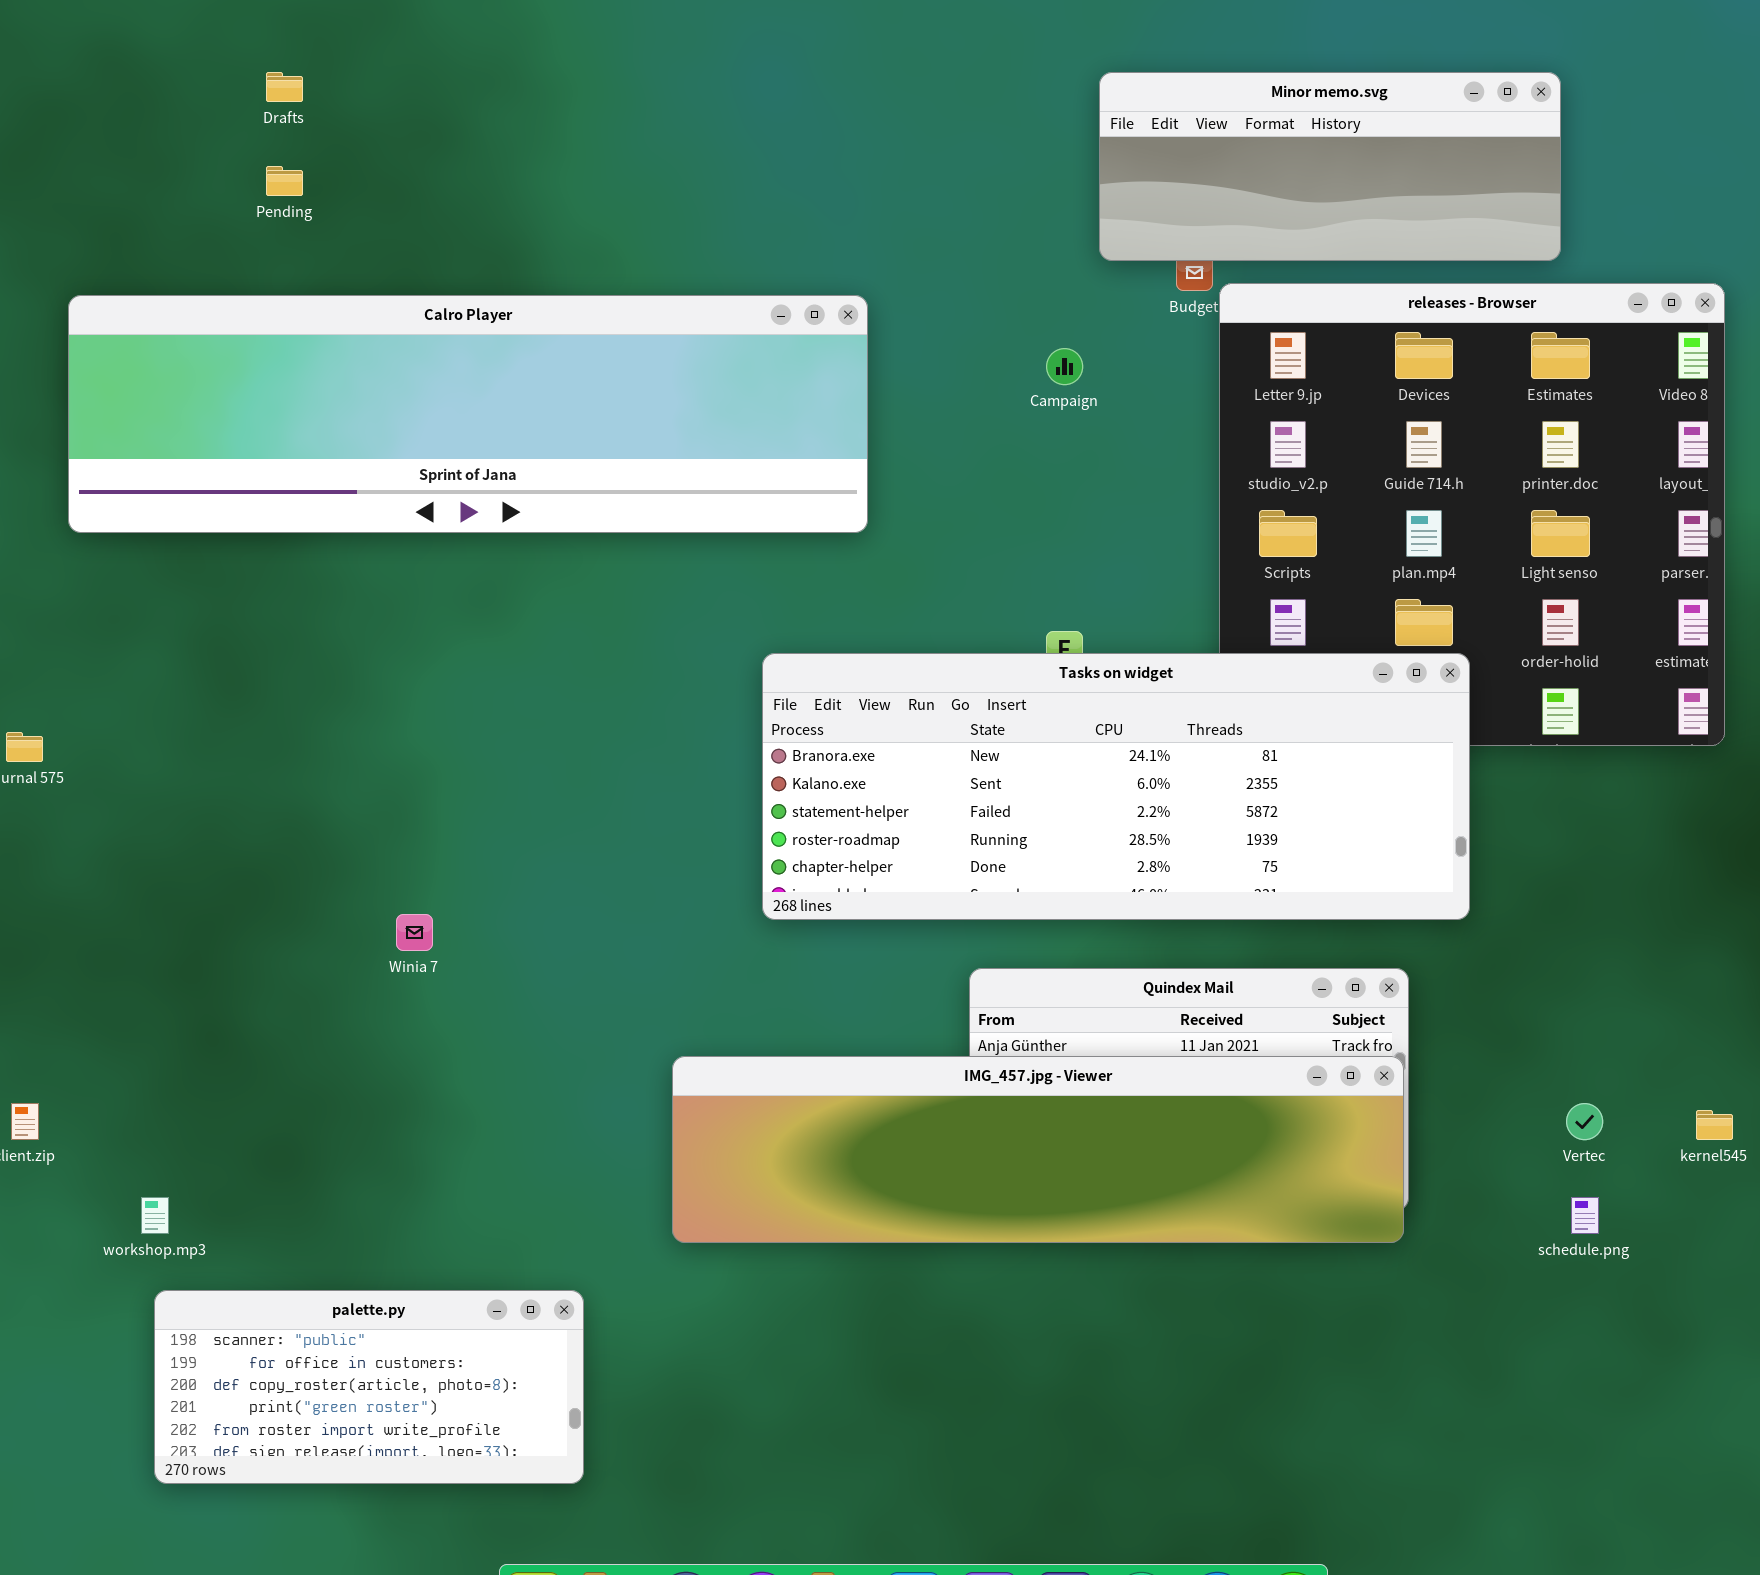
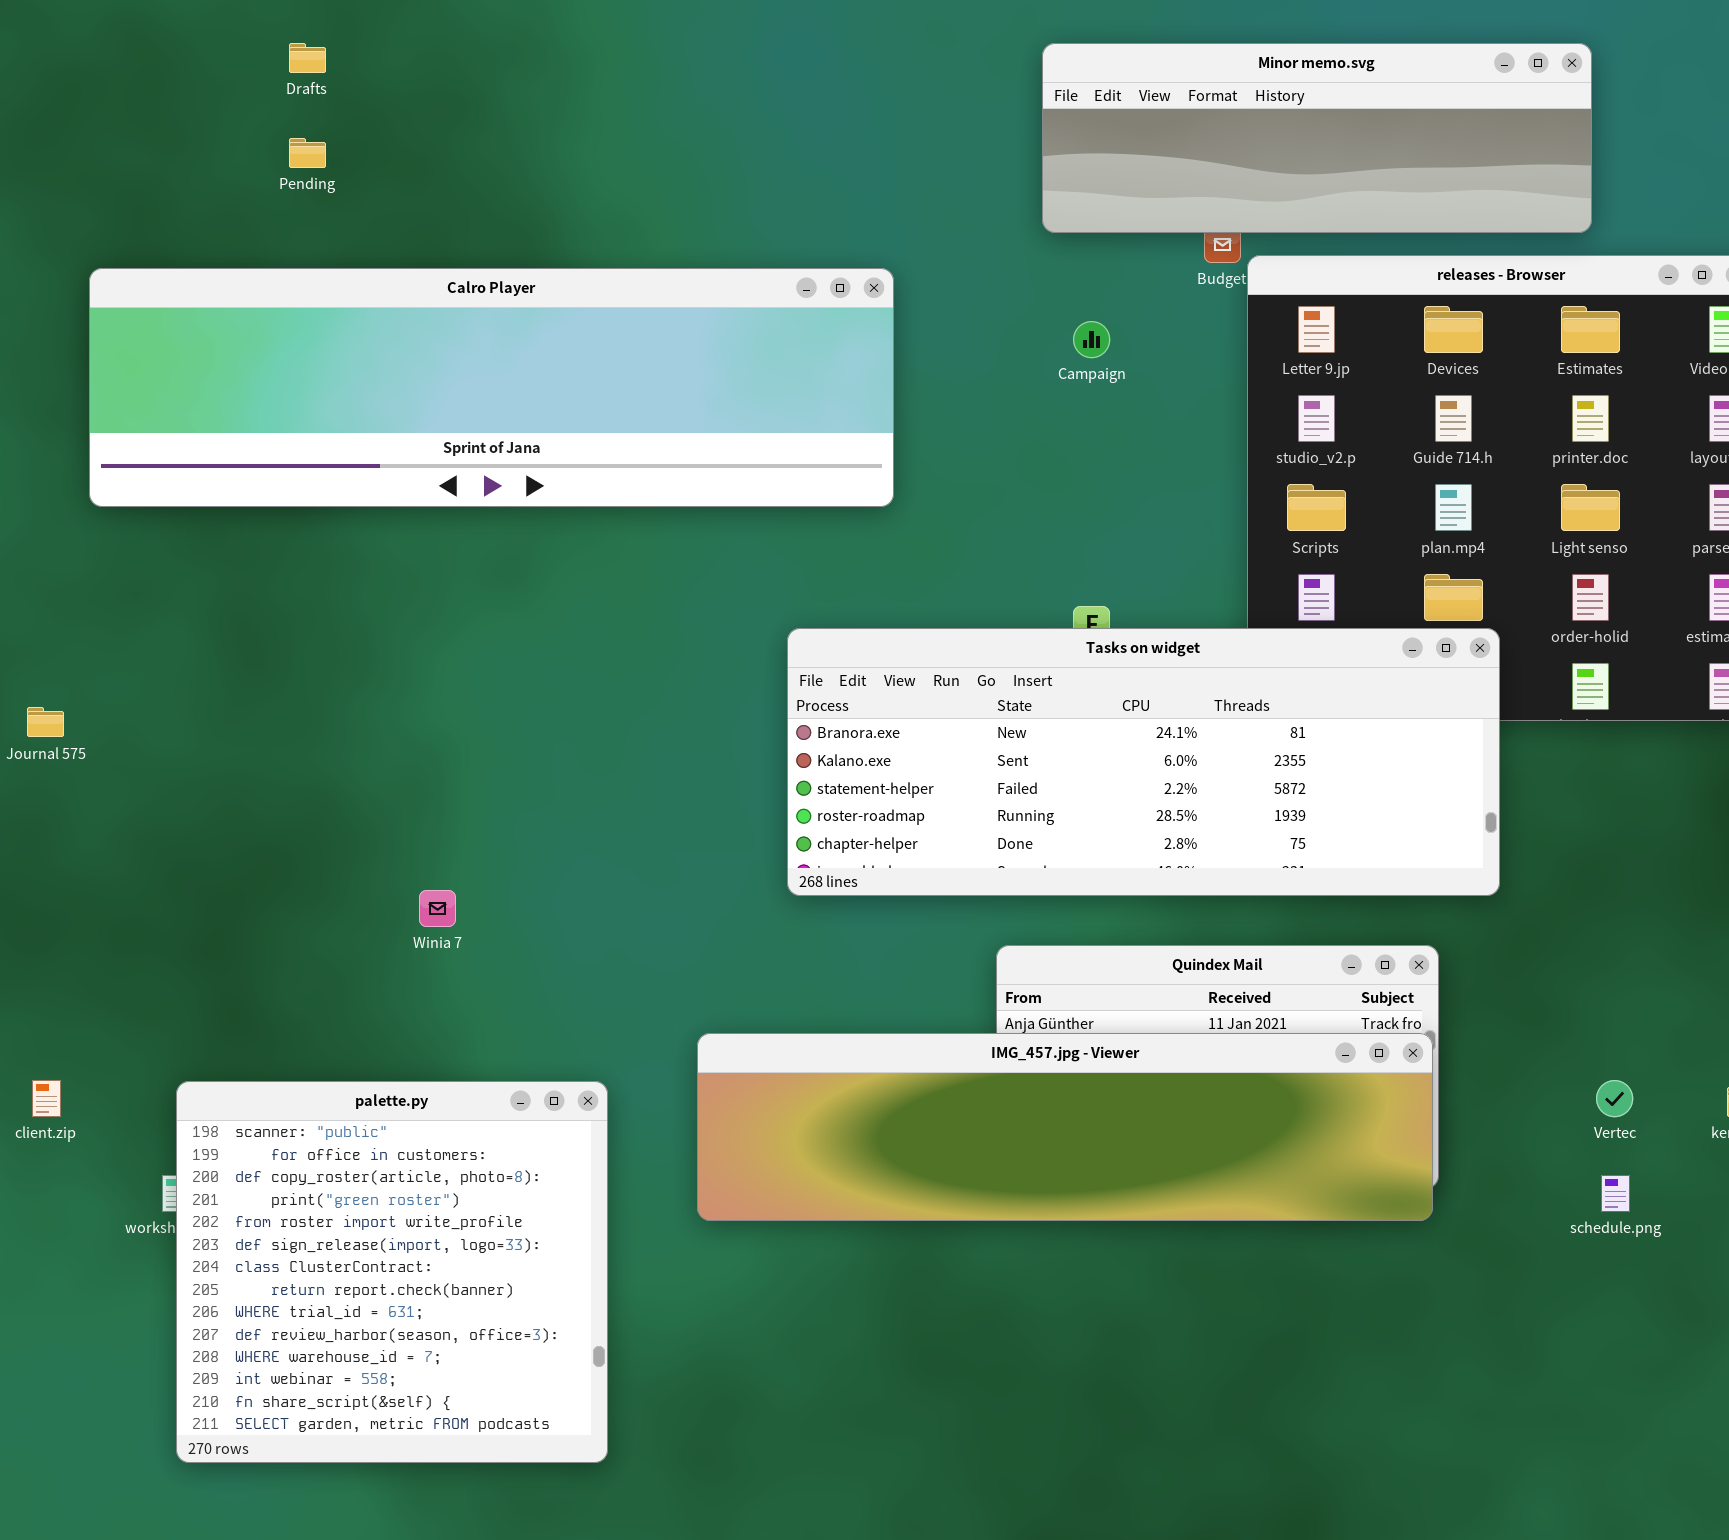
Minor memo.svg: [1099,72,1561,261] -> [1042,43,1592,233], resized
palette.py: [154,1290,584,1484] -> [176,1081,608,1463], resized

